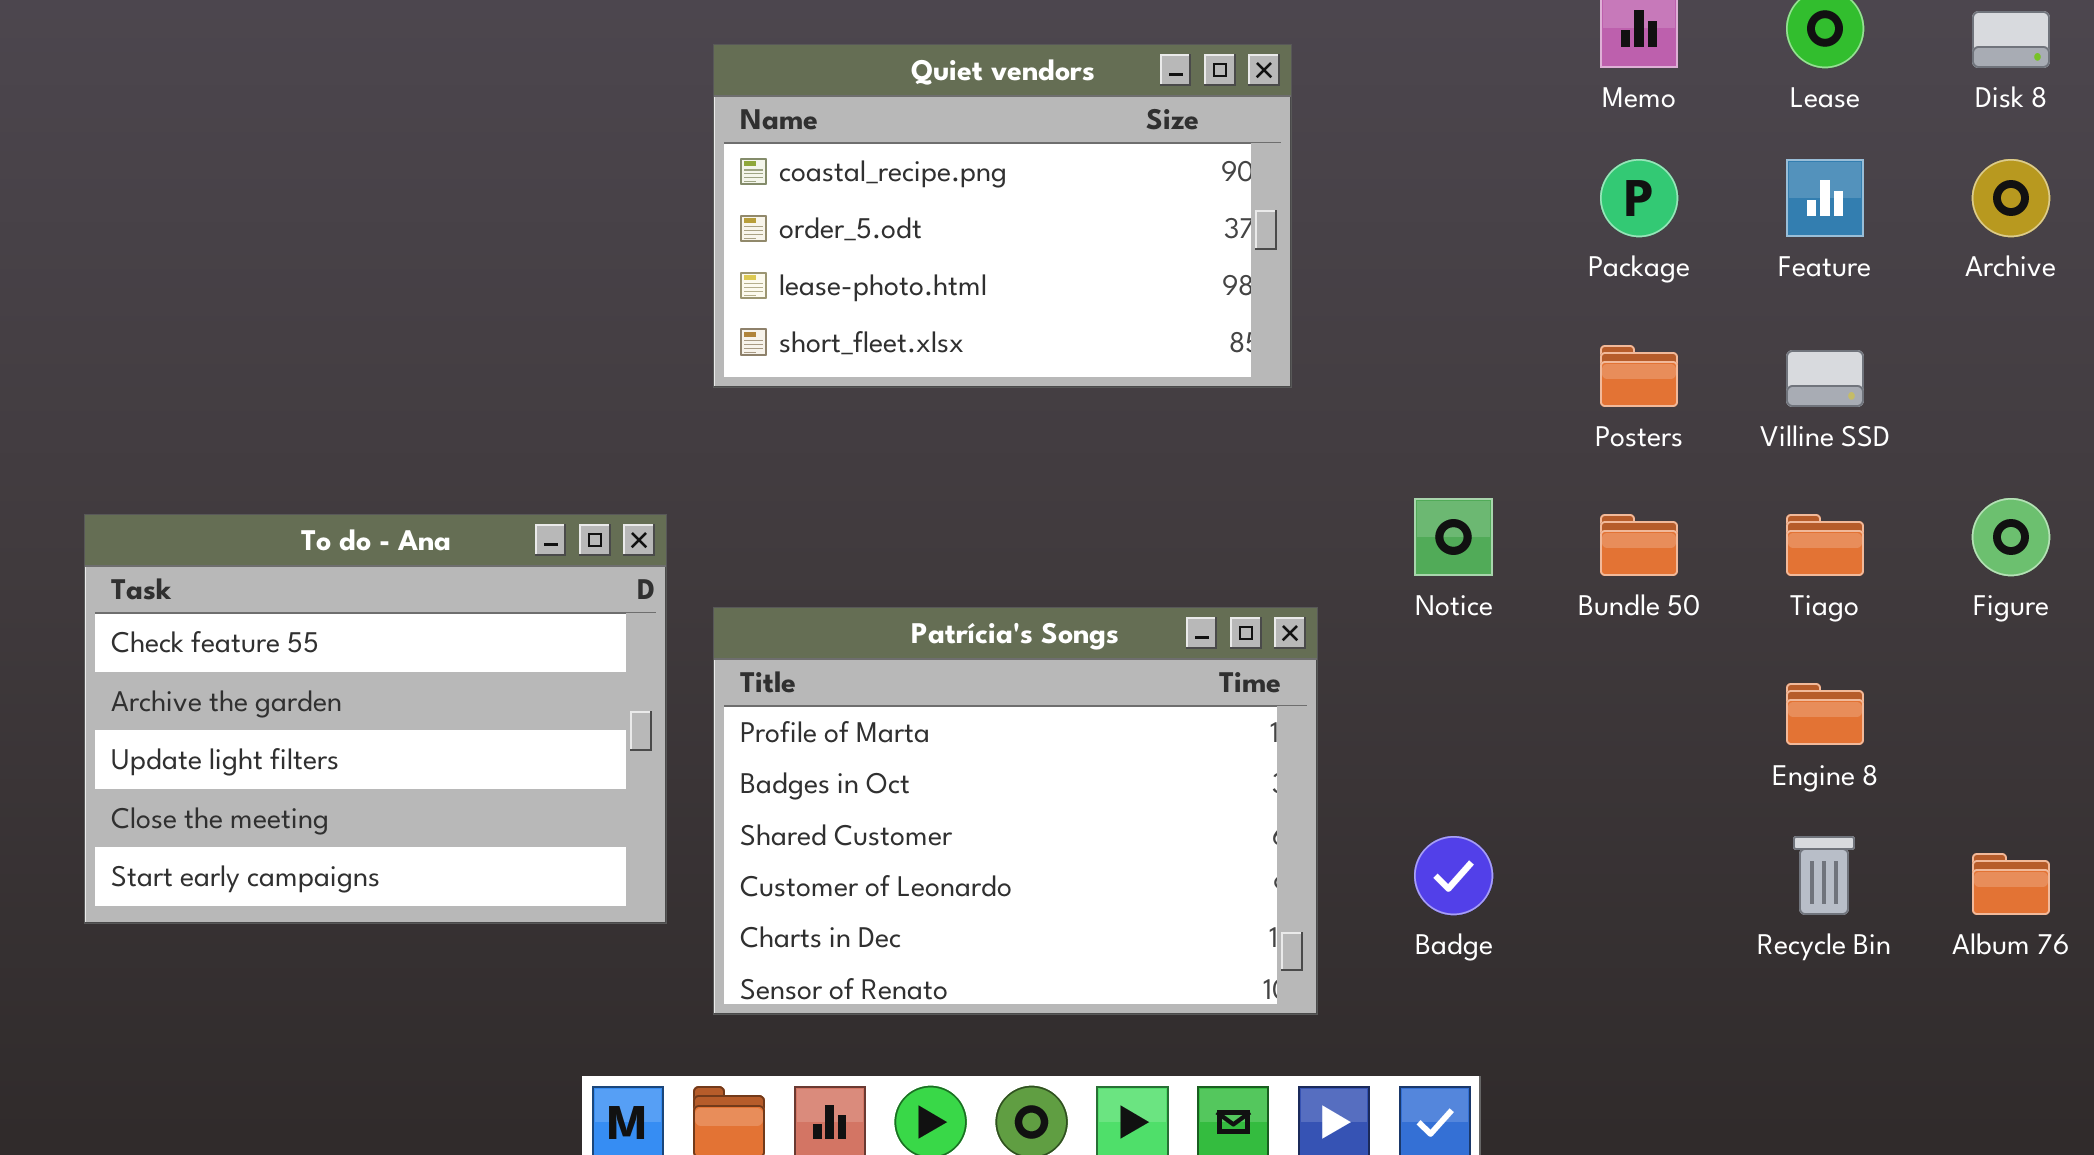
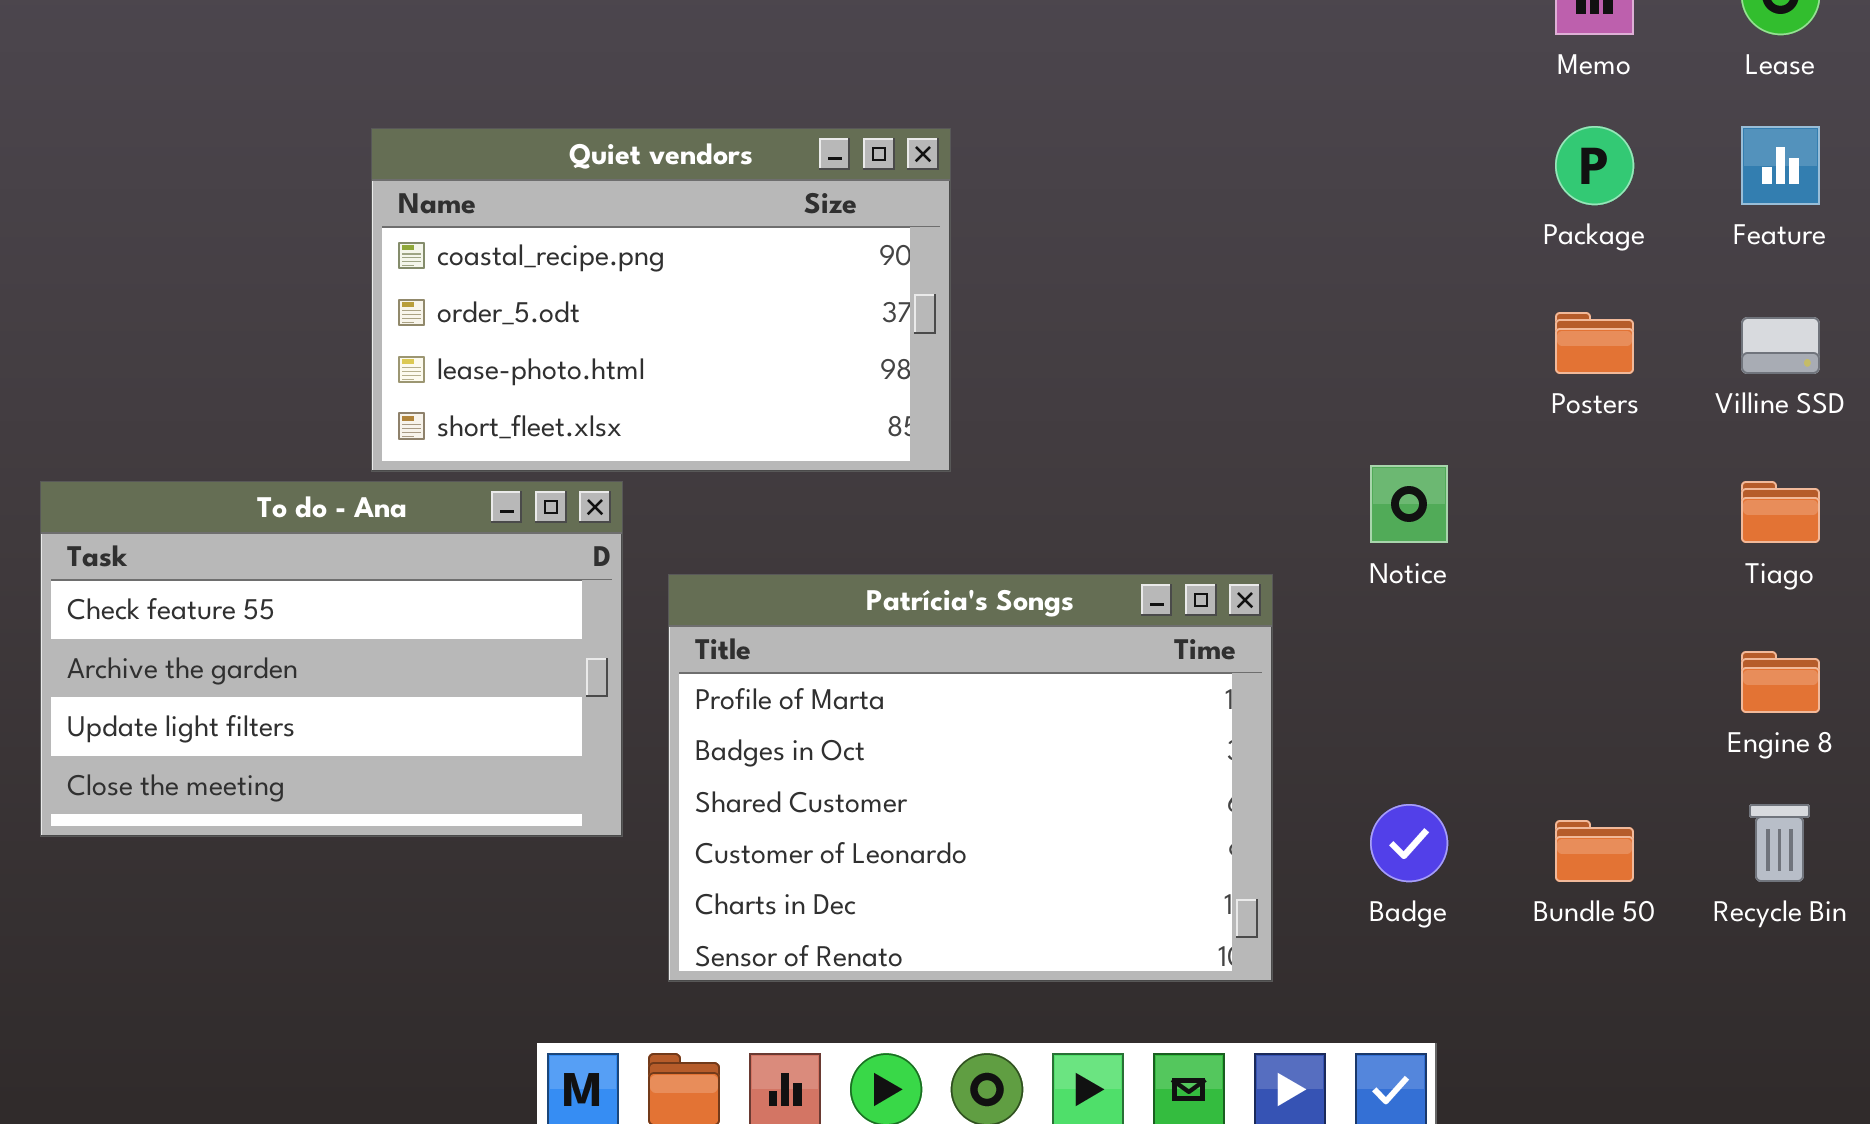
Quiet vendors: [713,44,1292,388] -> [371,128,951,472], moved
To do - Ana: [84,514,667,924] -> [40,481,623,837], resized
Bundle 50: [1600,514,1678,576] -> [1555,820,1634,882], moved

